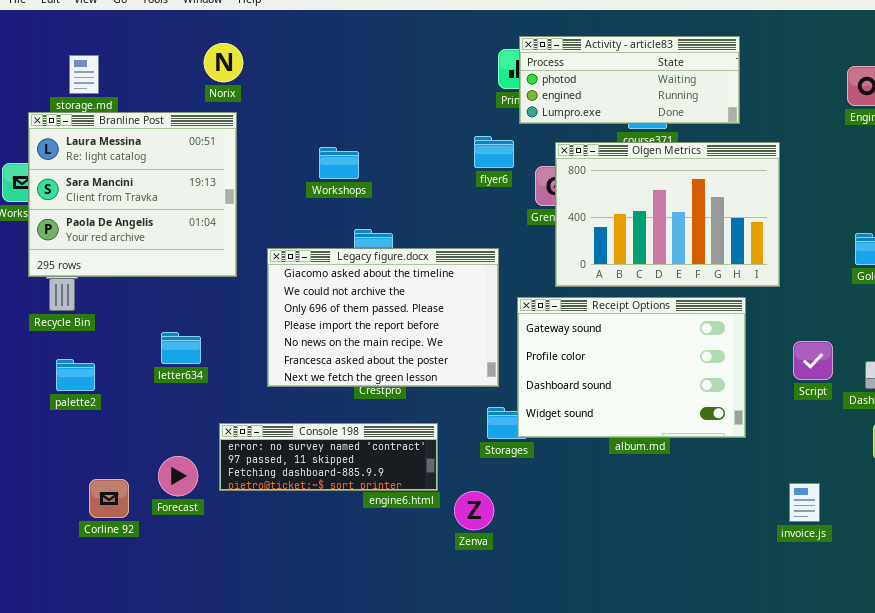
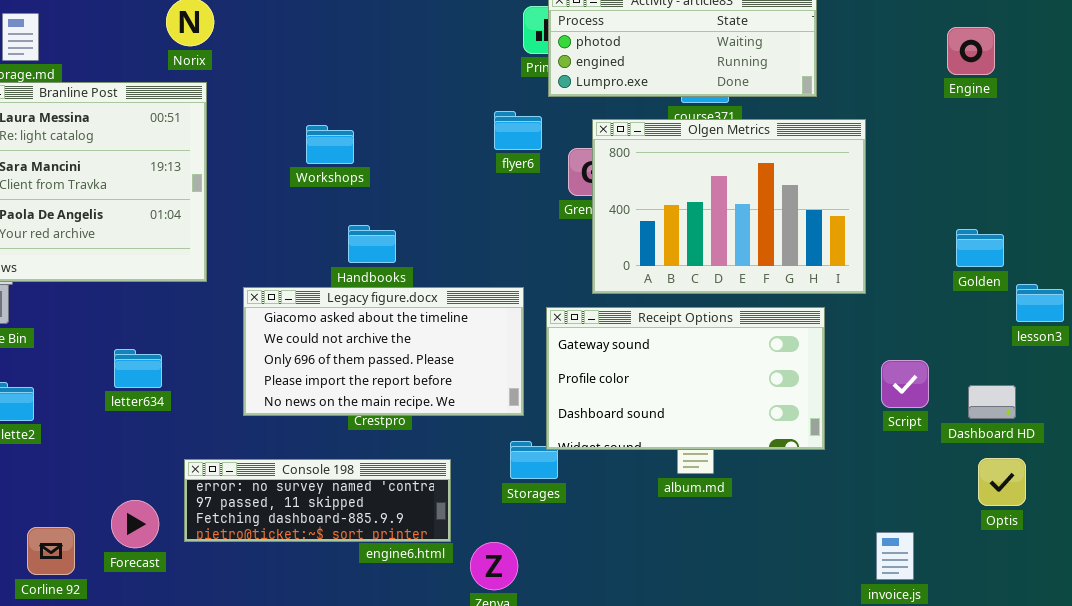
Legacy figure.docx: [267,248,499,387] -> [243,287,524,416], resized
Receipt Options: [517,297,746,438] -> [546,307,825,450], resized

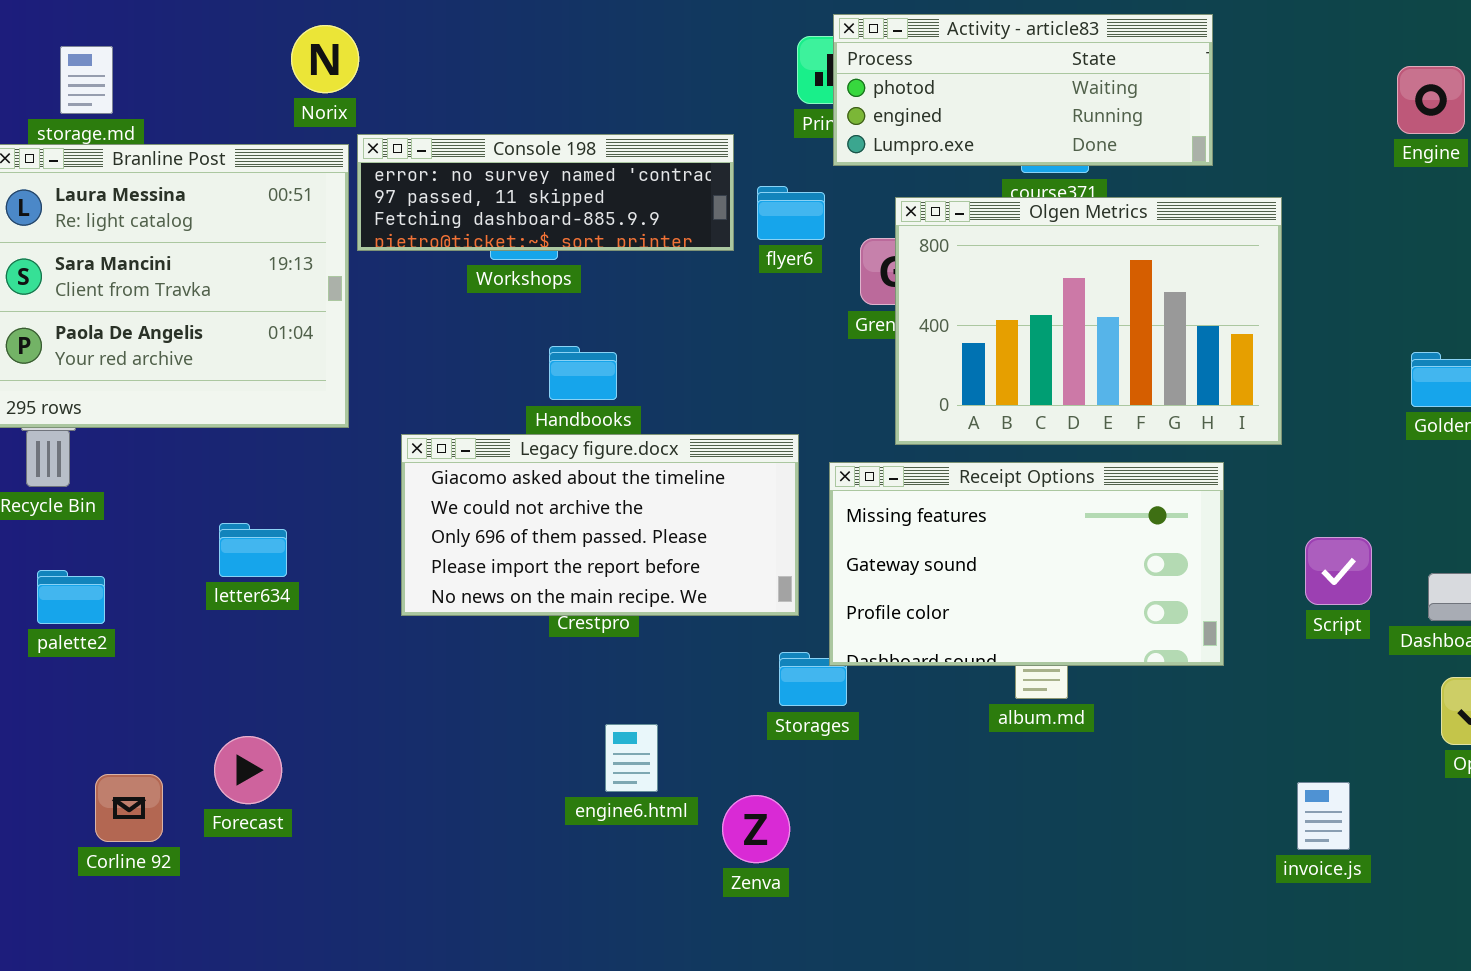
Receipt Options: [546,307,825,450] -> [829,462,1224,666], scrolled up 1 row
Console 198: [184,459,451,542] -> [357,134,734,251], moved

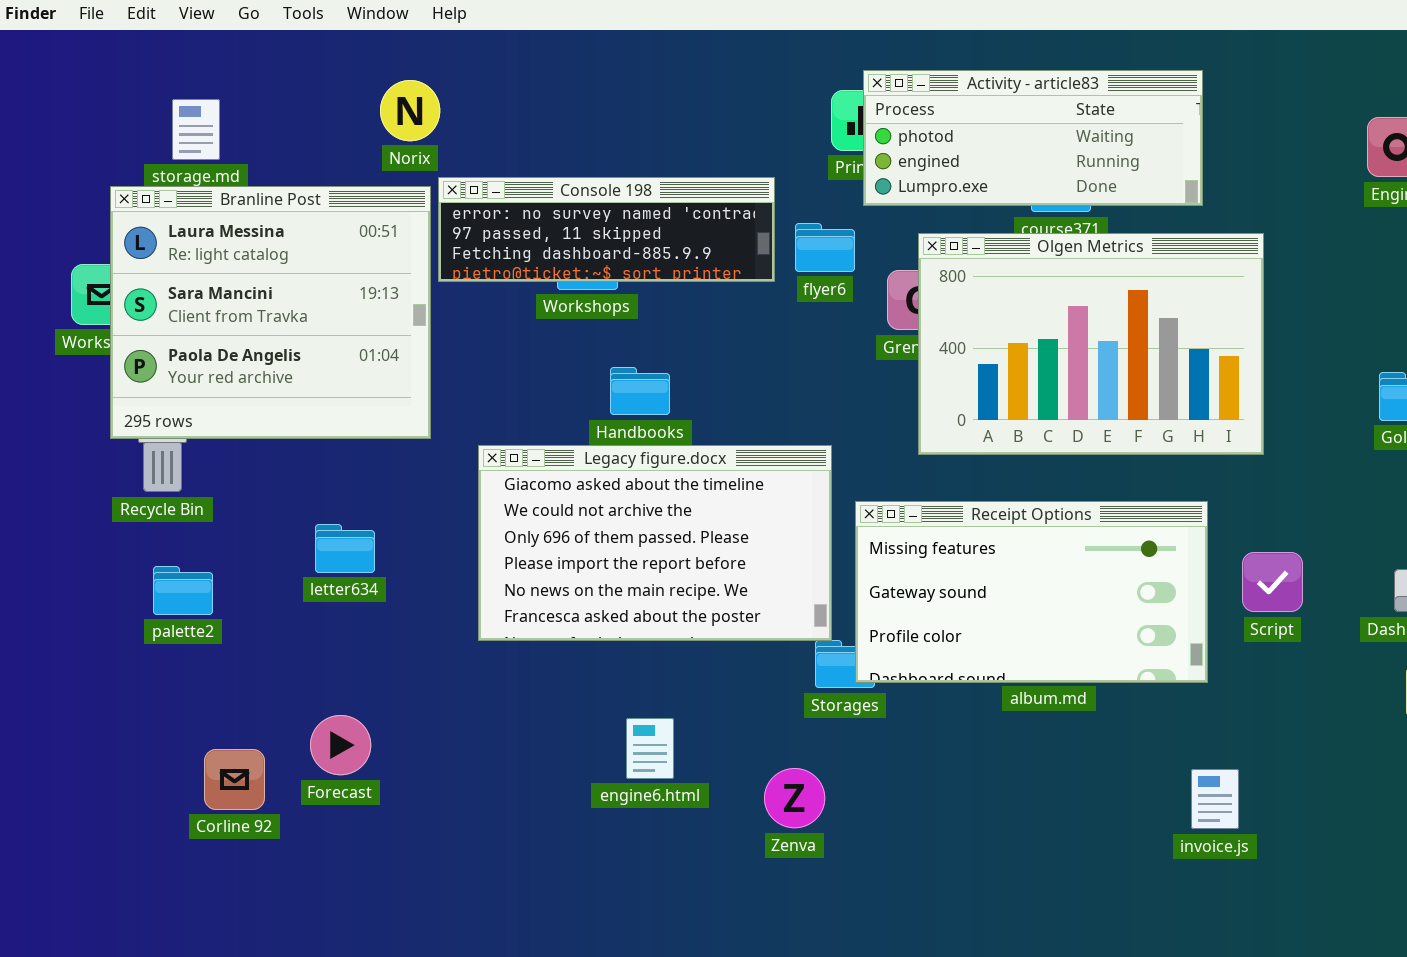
Legacy figure.docx: [401,434,799,616] -> [478,445,832,641], resized
Receipt Options: [829,462,1224,666] -> [855,501,1208,683], moved
Script: [1305,537,1372,605] -> [1242,552,1303,612], moved
engine6.html: [605,724,658,792] -> [626,718,674,779], moved
invoice.js: [1297,782,1350,850] -> [1191,769,1239,829], moved

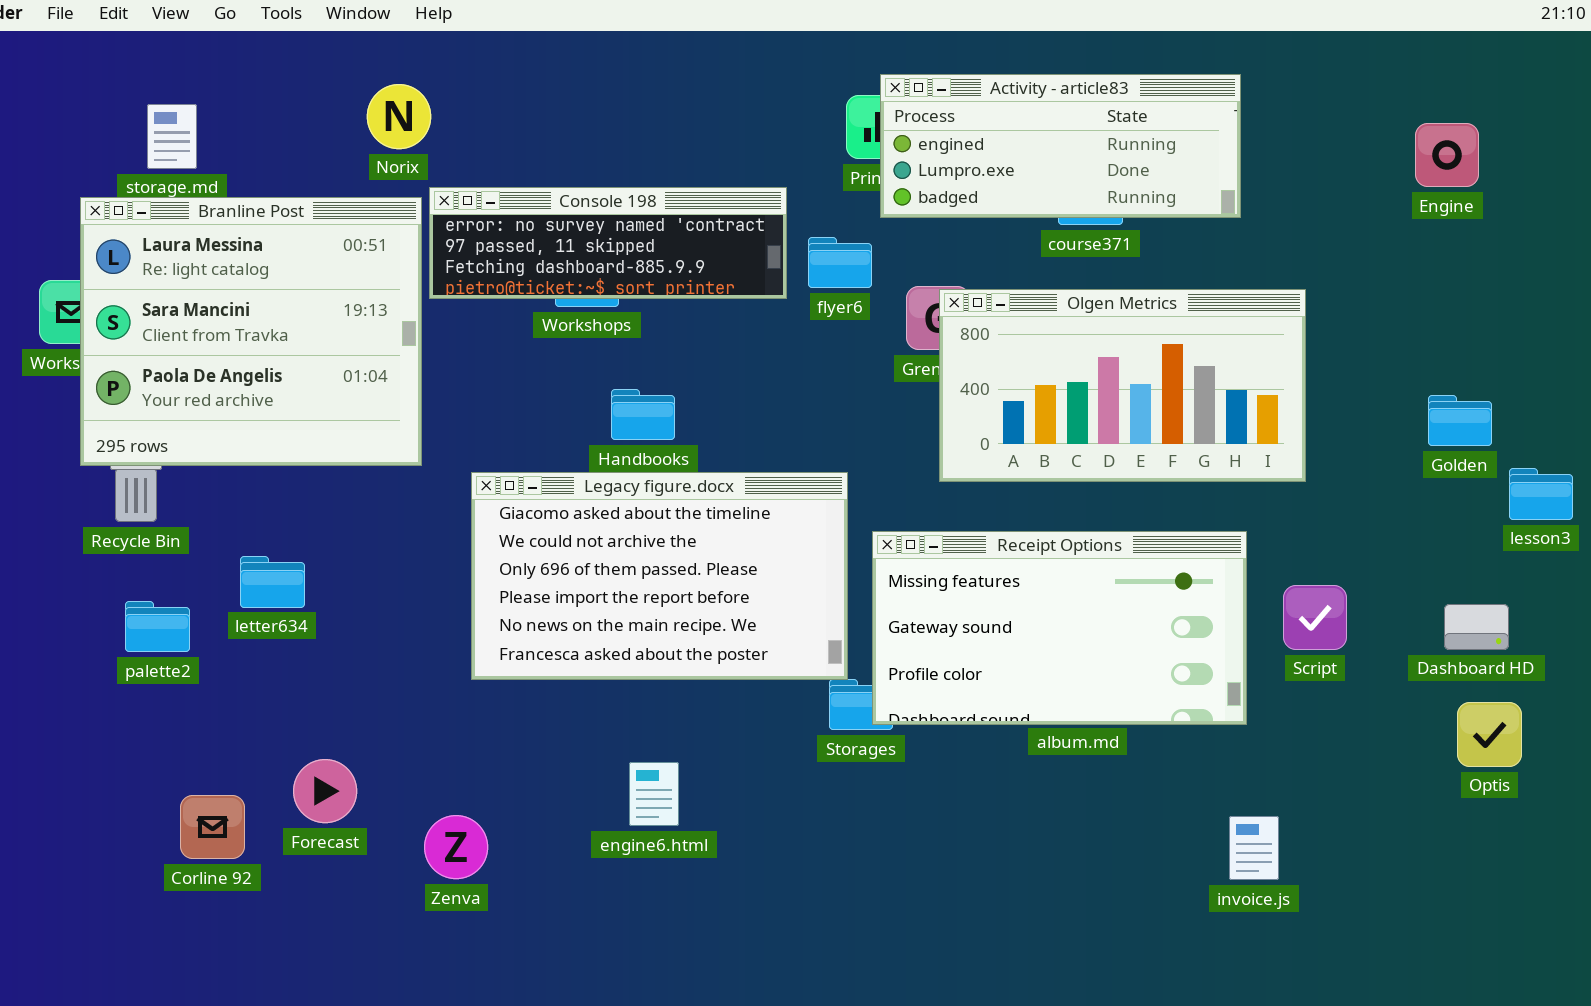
Activity - article83: [863,70,1203,206] -> [880,74,1241,218], scrolled down 1 row
Olgen Metrics: [918,233,1264,455] -> [939,289,1306,482], resized
letter634: [315,524,375,573] -> [240,556,305,608], moved
Zenva: [764,768,825,828] -> [424,815,488,879], moved

